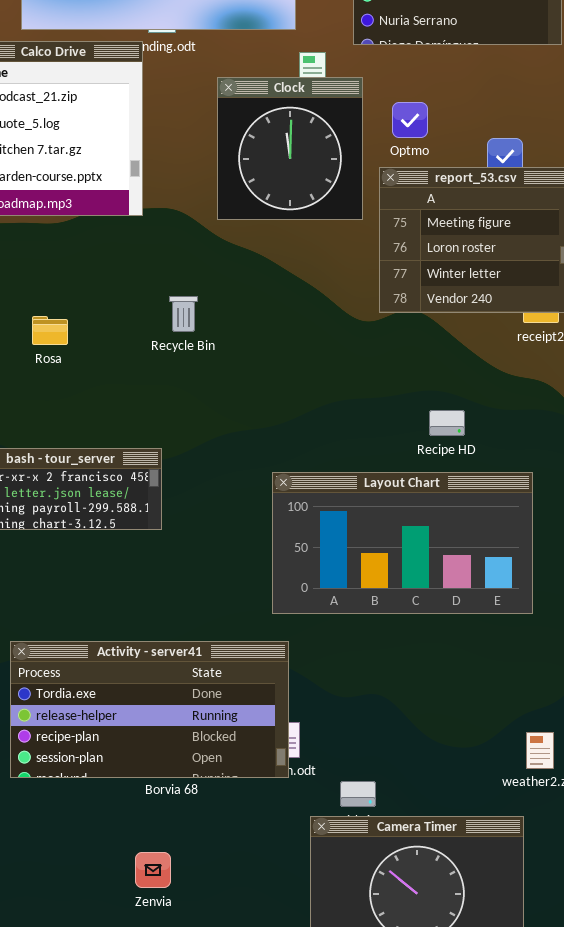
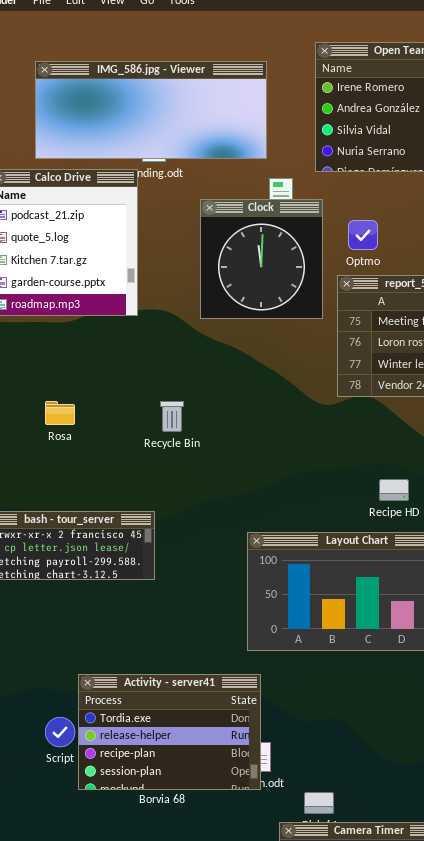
Recycle Bin: [169,296,198,332] -> [160,401,184,432], moved
Activity - server41: [10,641,289,778] -> [78,674,261,790], resized

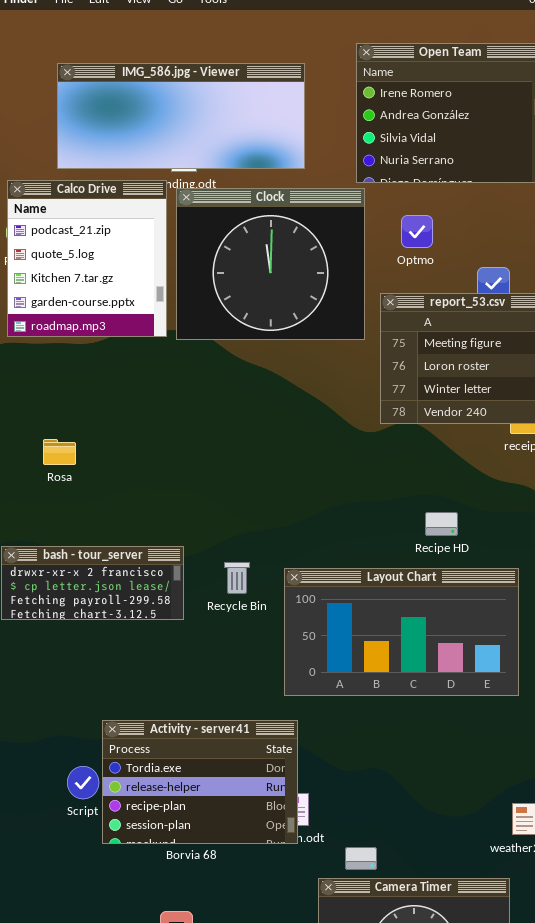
Clock: [200,199,323,319] -> [176,188,365,340], resized
Optmo: [348,220,378,250] -> [401,215,433,248], moved
Rosa: [45,401,75,425] -> [43,439,76,465], moved
Recycle Bin: [160,401,184,432] -> [224,562,250,594], moved

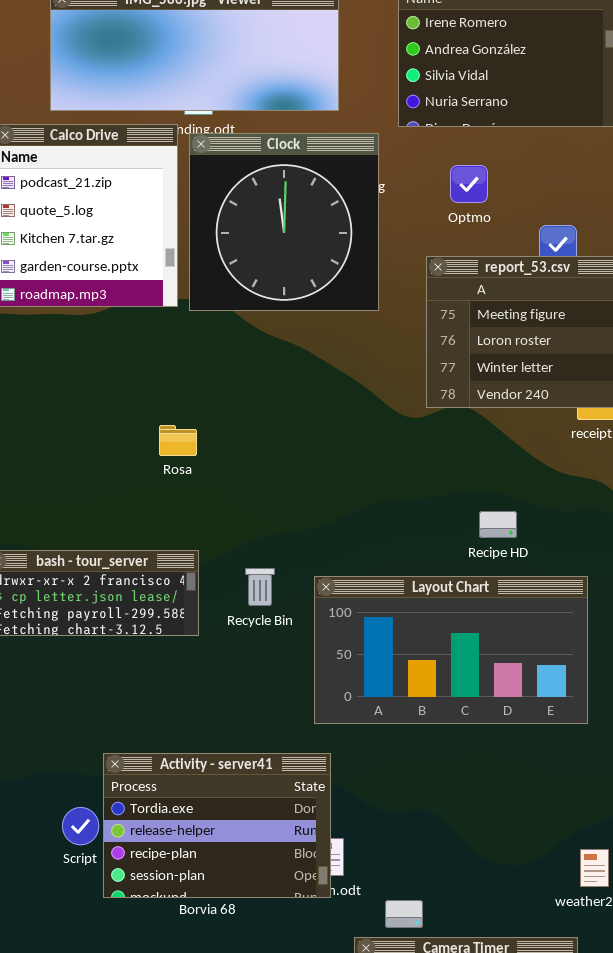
Clock: [176,188,365,340] -> [189,133,379,311], resized
Rosa: [43,439,76,465] -> [159,425,197,456], moved

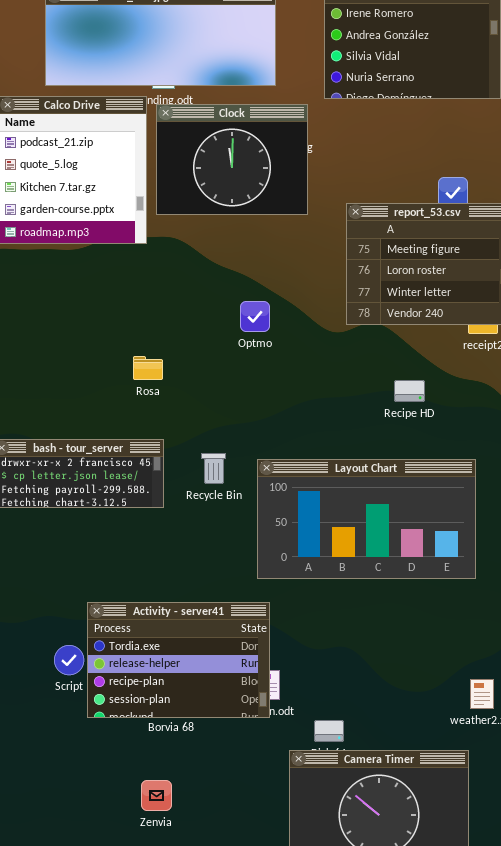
Clock: [189,133,379,311] -> [156,104,308,215], resized
Optmo: [450,165,488,203] -> [240,301,270,332], moved
Rosa: [159,425,197,456] -> [133,356,163,380], moved
Recipe HD: [479,511,517,538] -> [394,380,425,402], moved

